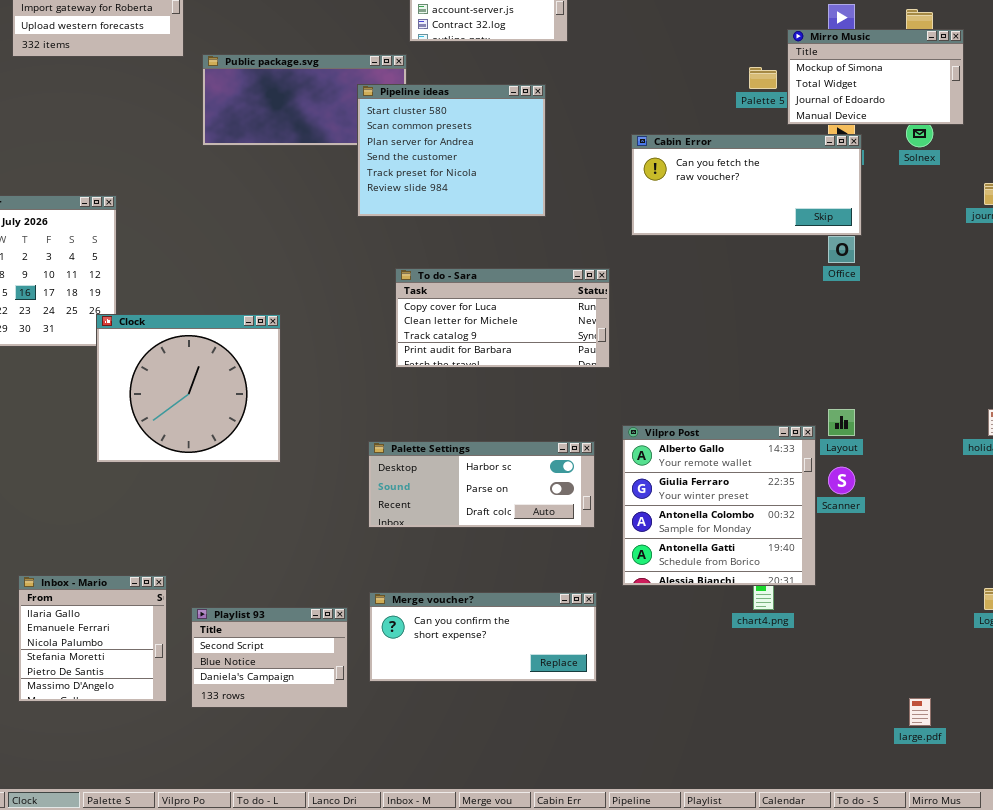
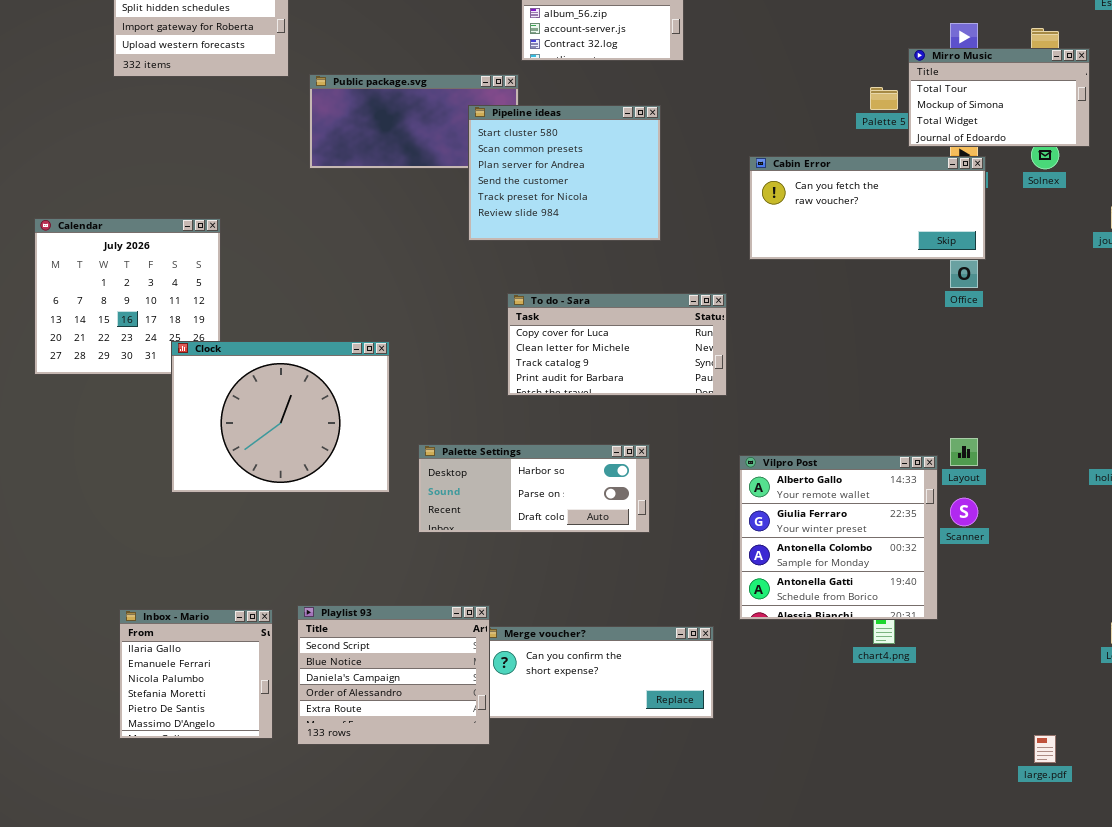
Mirro Music: [787,29,964,125] -> [908,48,1090,147], scrolled up 1 row
Clock: [96,314,281,463] -> [171,341,390,493], resized
Palette Settings: [368,441,595,528] -> [418,444,650,533], moved
Playlist 93: [191,607,348,708] -> [297,605,490,745], resized

